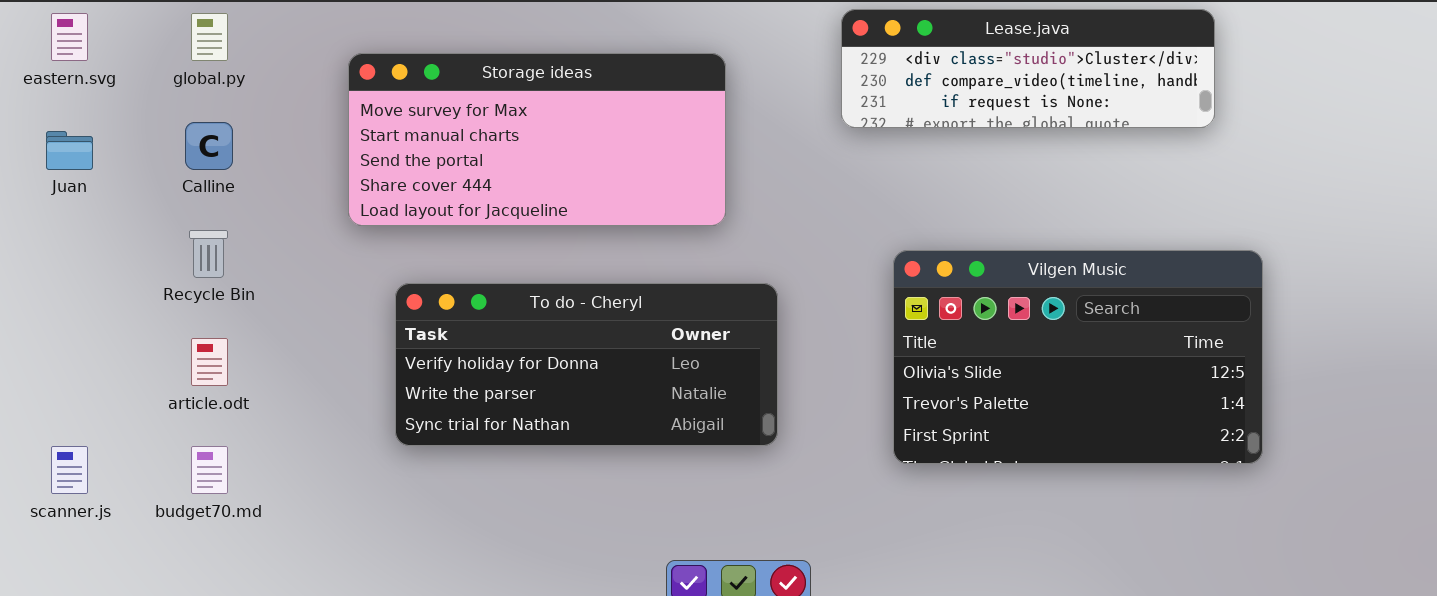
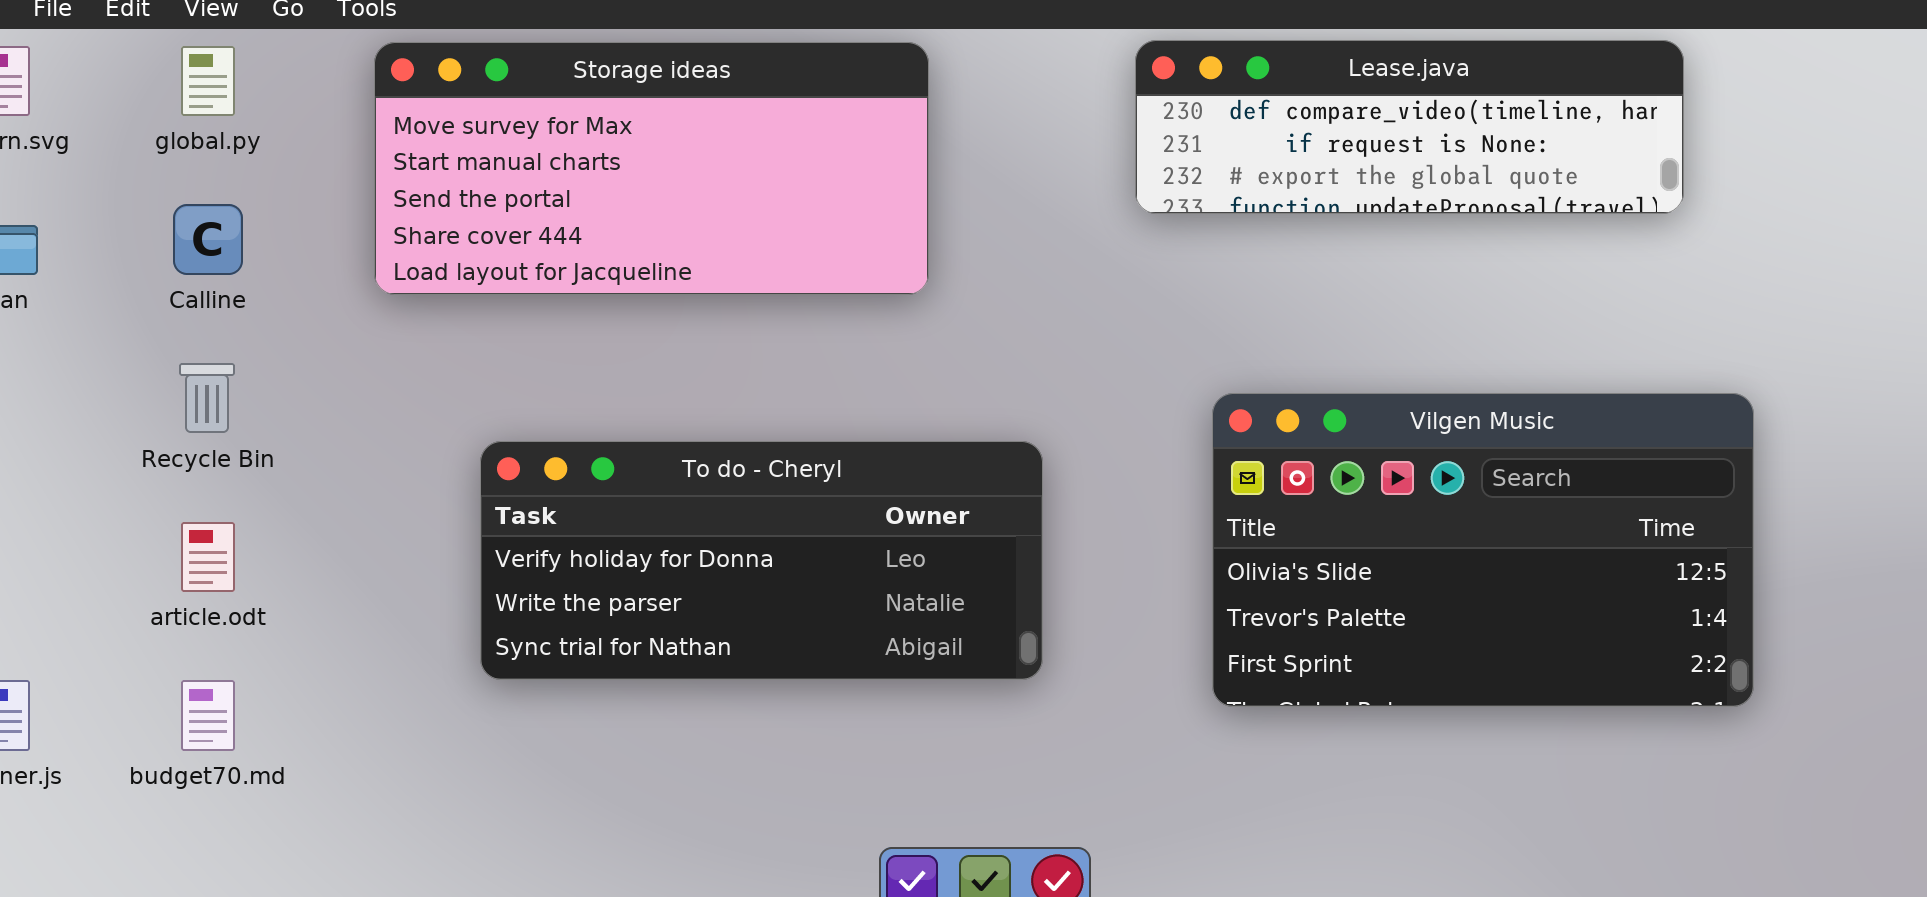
Lease.java: [841,9,1215,128] -> [1135,40,1684,214], scrolled down 1 row
Storage ideas: [348,53,726,226] -> [374,42,929,295], moved

